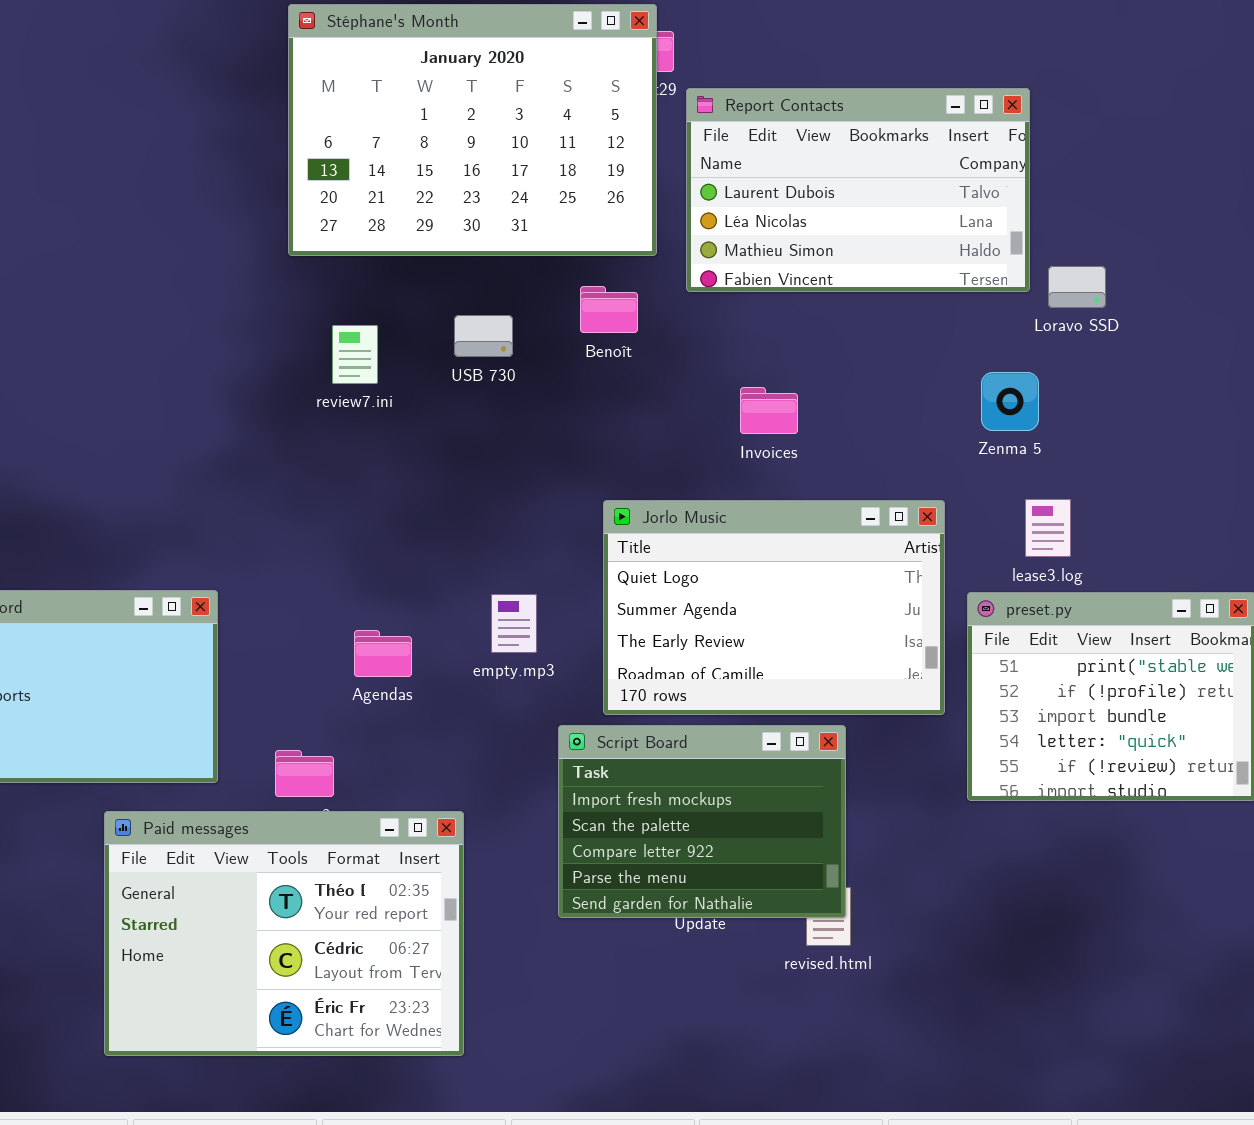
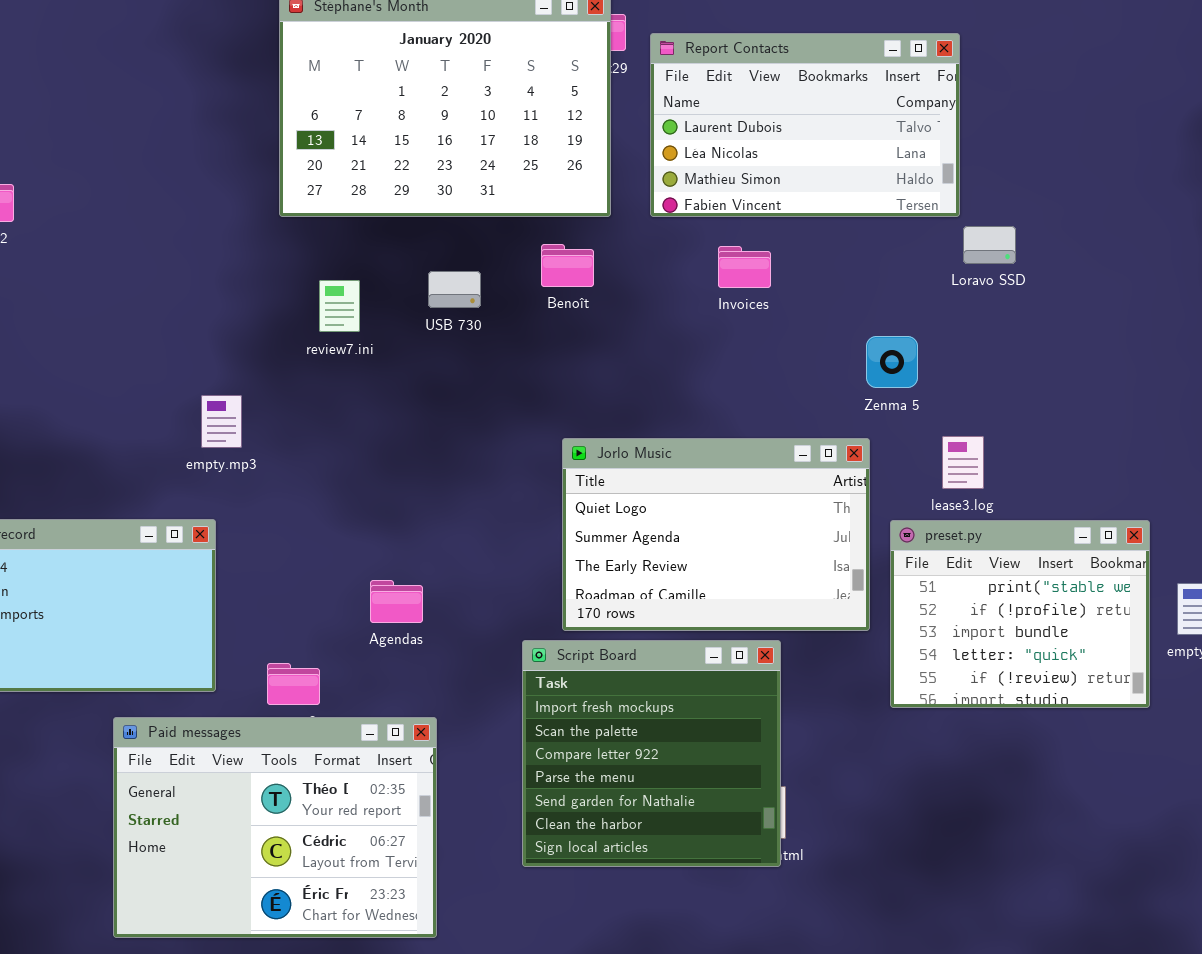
Report Contacts: [686,88,1030,292] -> [650,33,960,217], moved
Zenma 5: [981,372,1039,431] -> [866,336,918,388], moved
Invoices: [740,387,798,434] -> [718,246,771,288], moved
empty.mp3: [491,594,537,653] -> [201,395,242,448], moved
Agendas: [354,630,412,677] -> [370,580,423,623], moved
Script Board: [558,725,846,918] -> [522,640,781,867], resized

